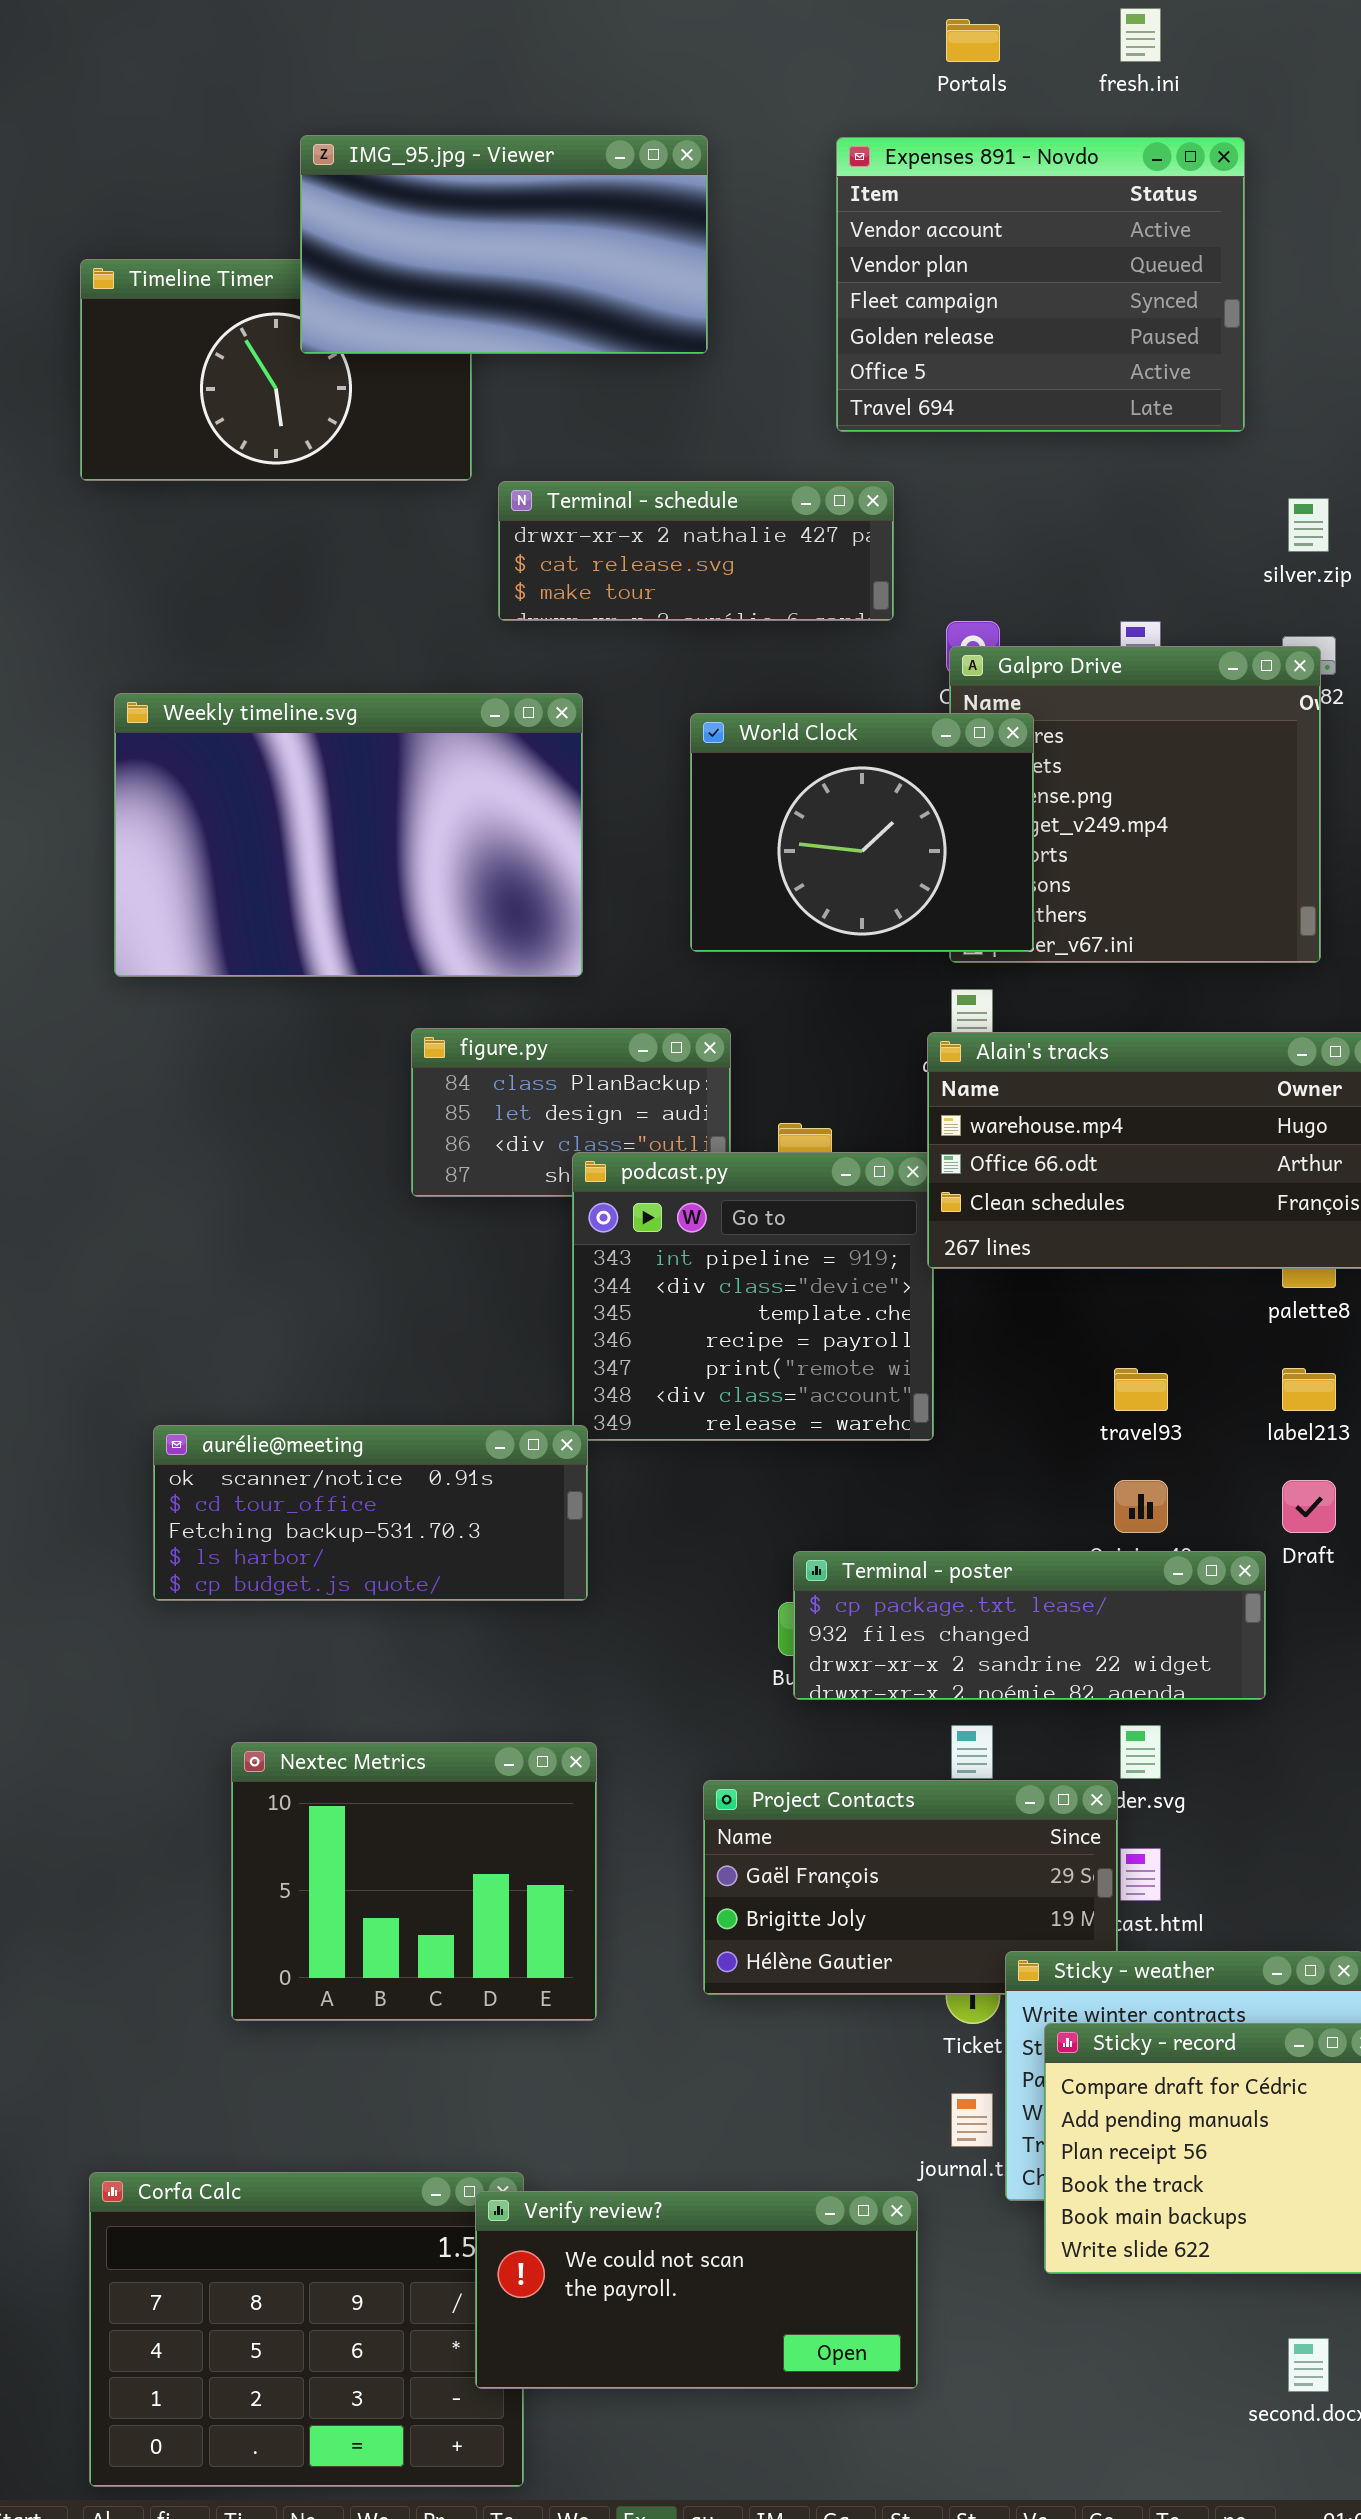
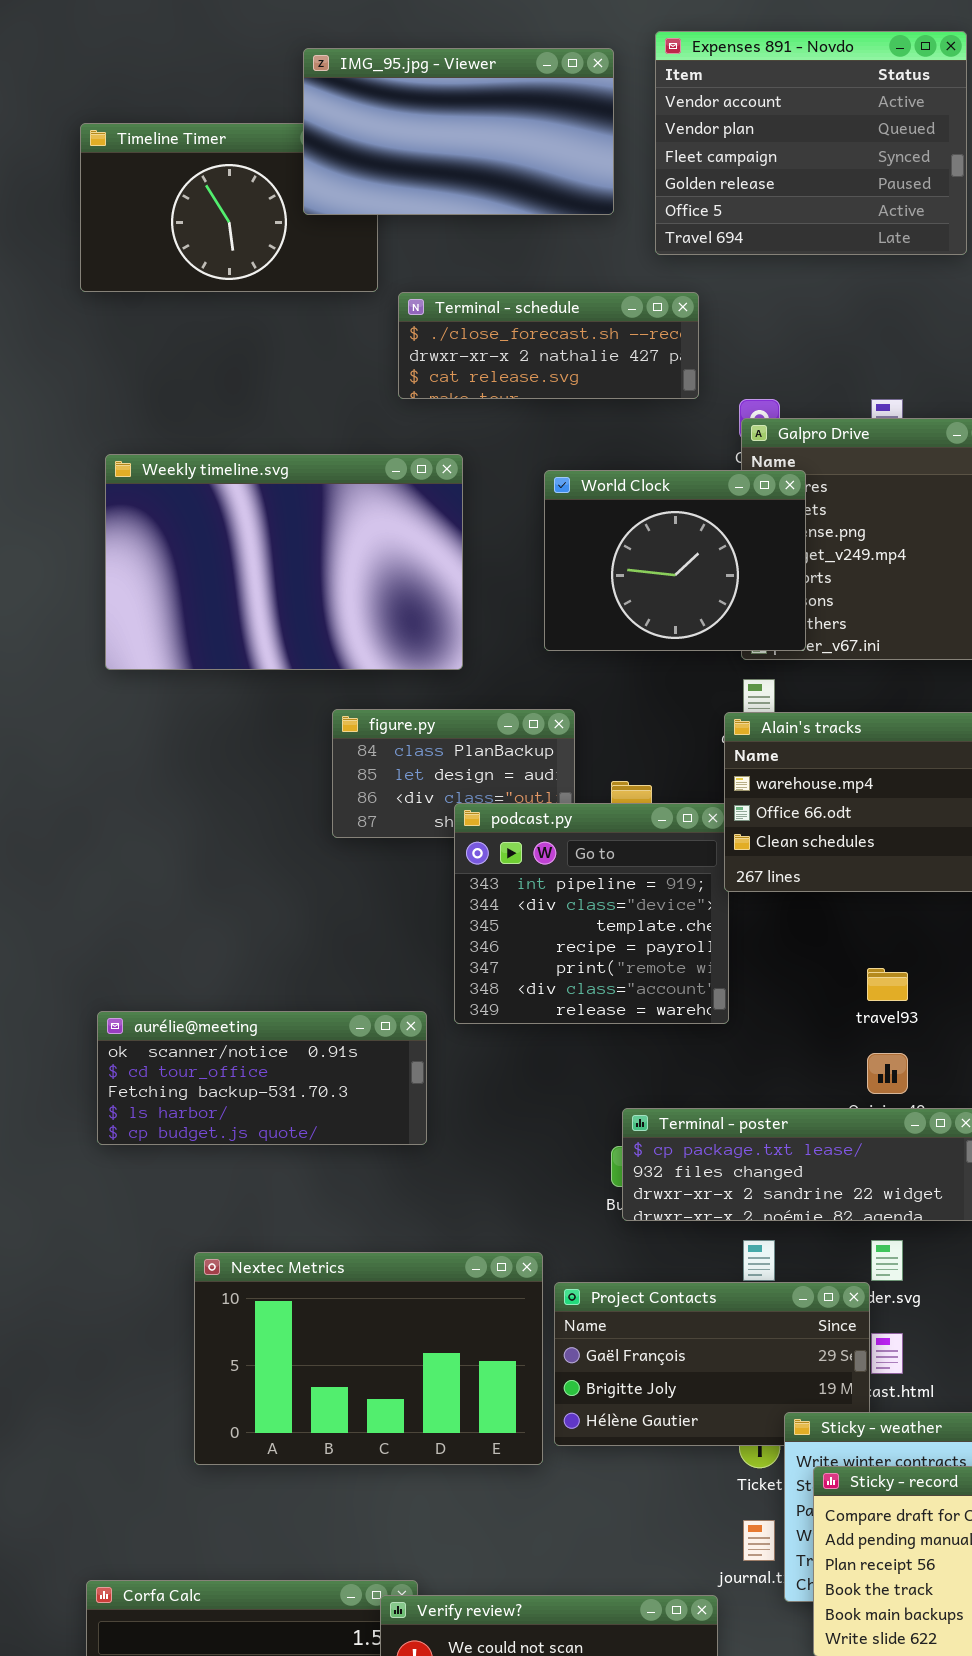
IMG_95.jpg - Viewer: [300,135,708,354] -> [303,48,614,215], moved
Terminal - schedule: [498,481,894,621] -> [398,292,699,399], scrolled up 1 row
aurélie@meeting: [153,1425,588,1601] -> [97,1011,427,1145], moved
Nextec Metrics: [231,1742,597,2021] -> [194,1252,543,1465], resized

